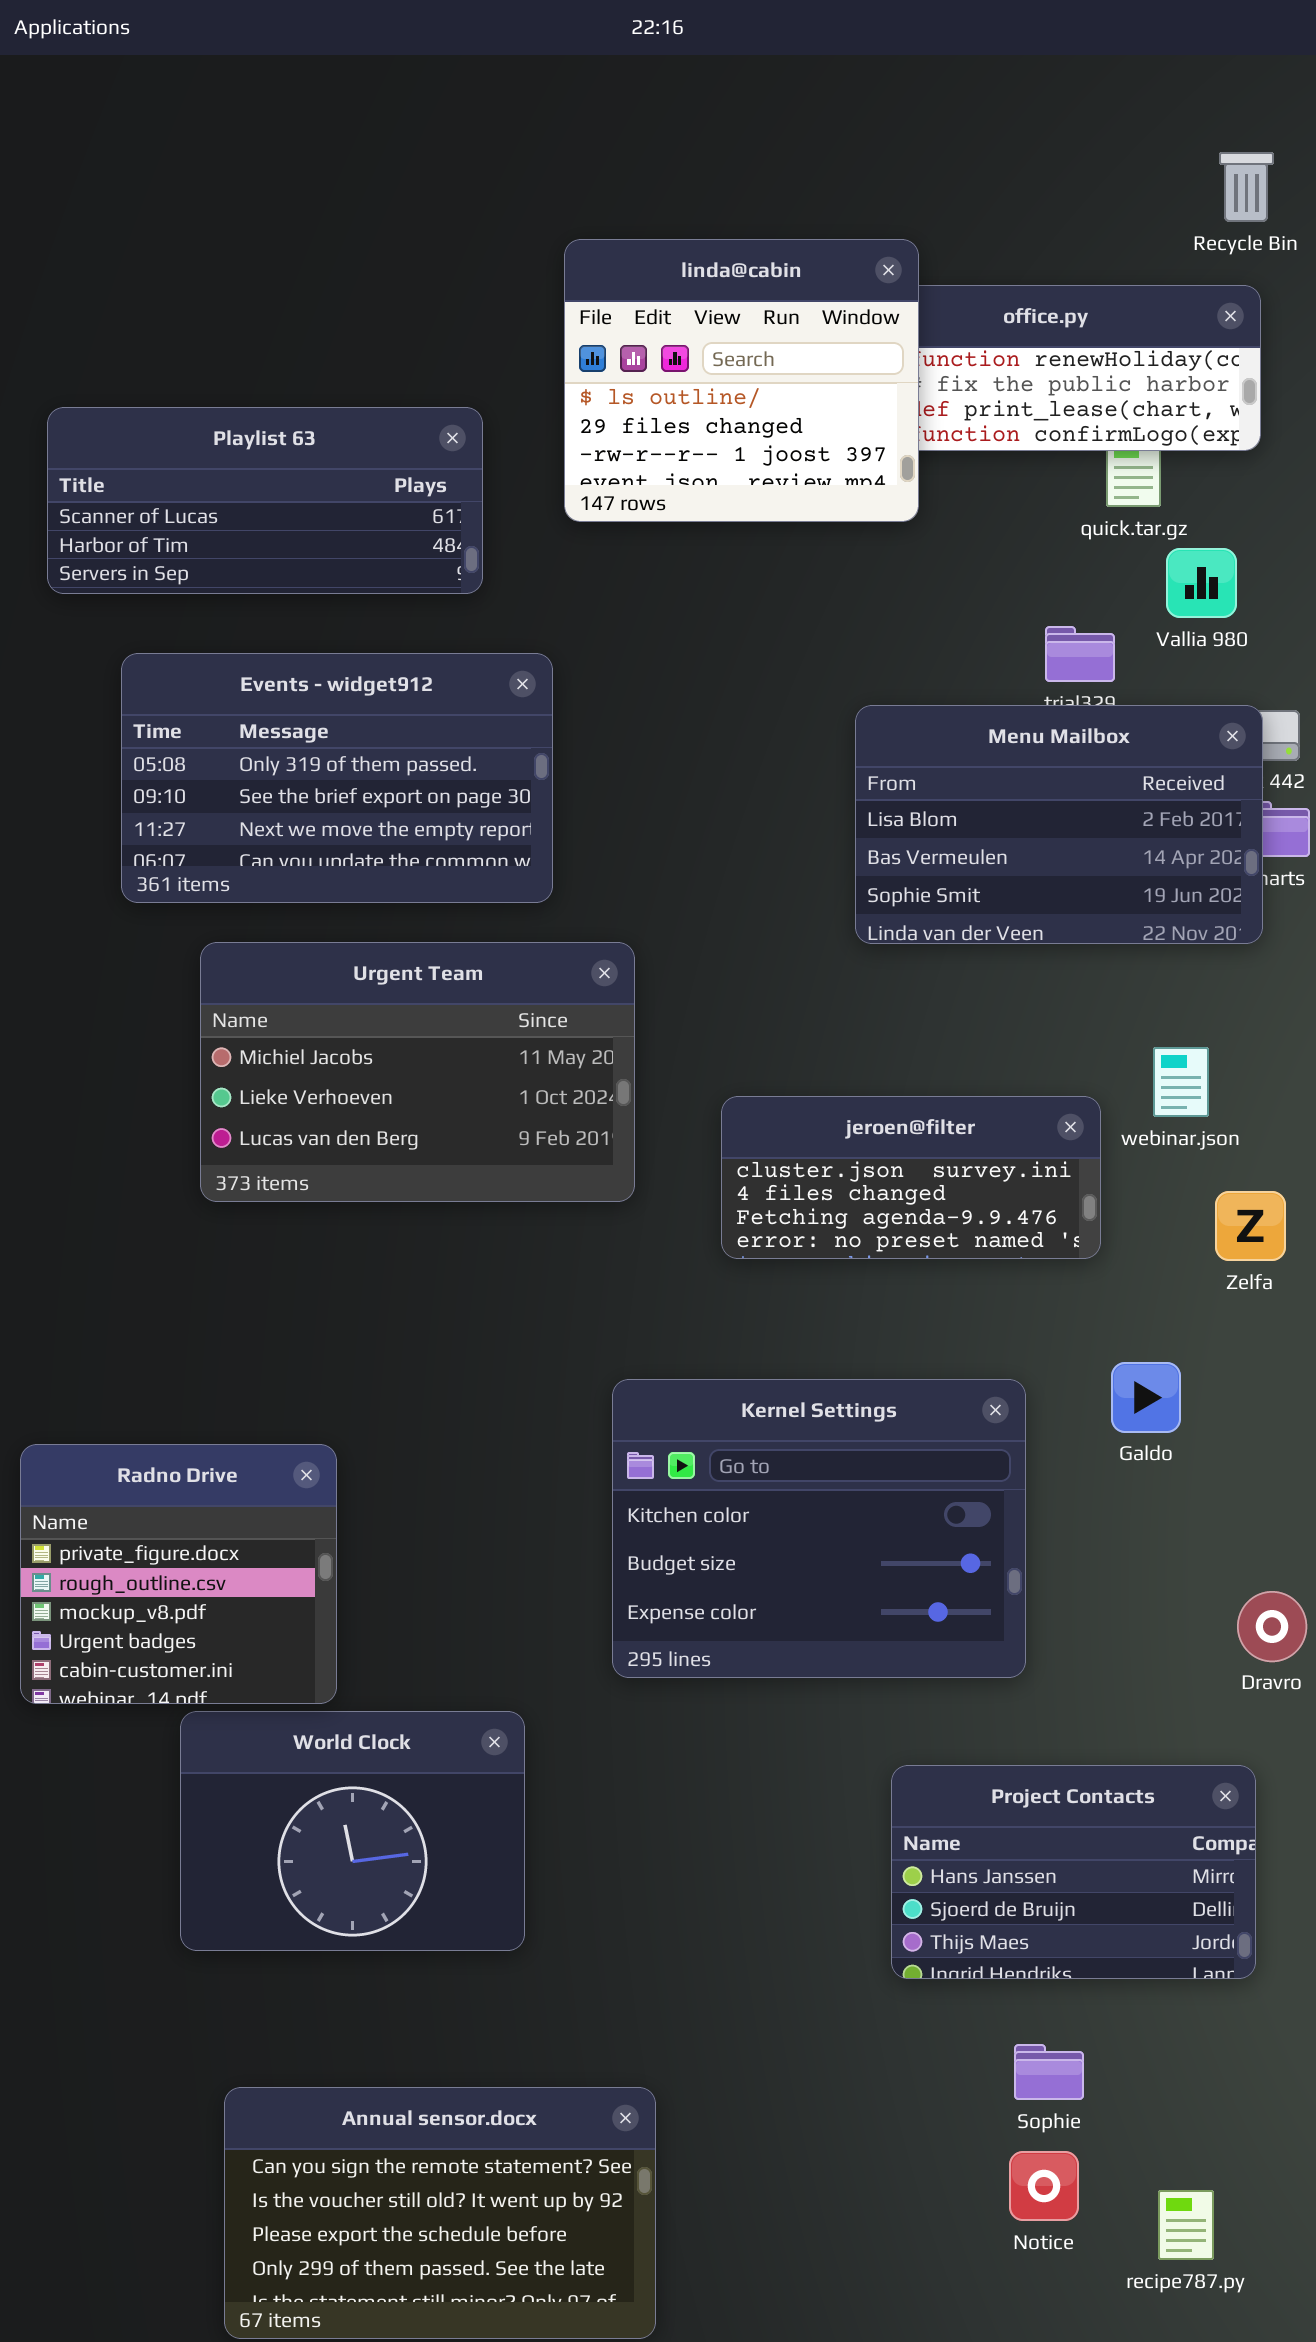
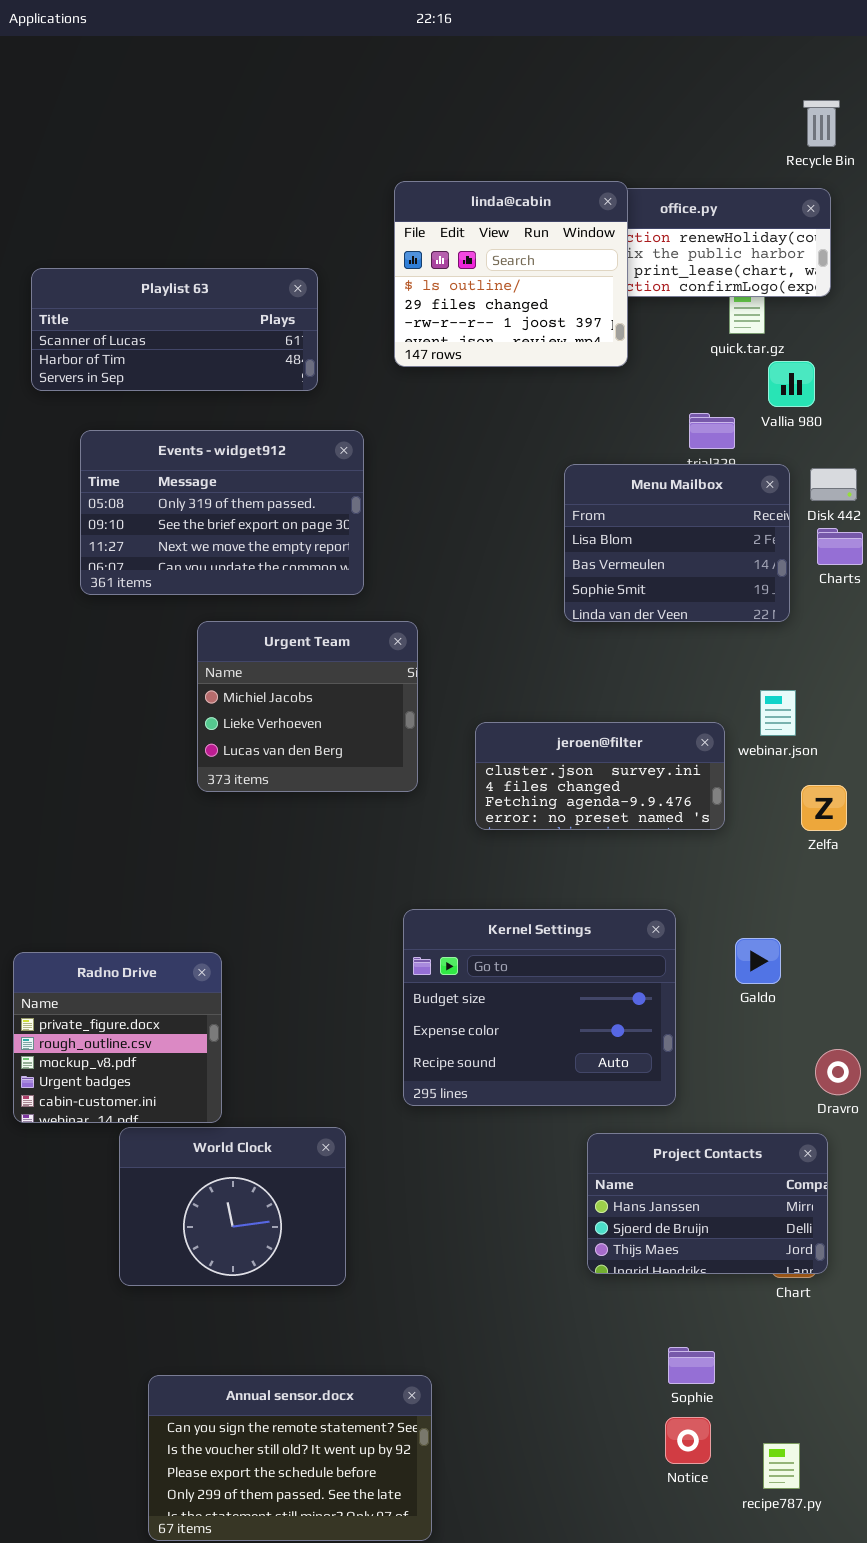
linda@cabin: [564,239,919,522] -> [394,181,628,367], moved
Menu Mailbox: [855,705,1263,944] -> [564,464,790,622], resized
Urgent Team: [200,942,635,1202] -> [197,621,418,792], resized
Galdo: [1111,1362,1181,1433] -> [735,938,781,984], moved
Kernel Settings: [612,1379,1026,1678] -> [403,909,676,1106], scrolled down 1 row
Project Contacts: [891,1765,1256,1979] -> [587,1133,828,1274], moved

